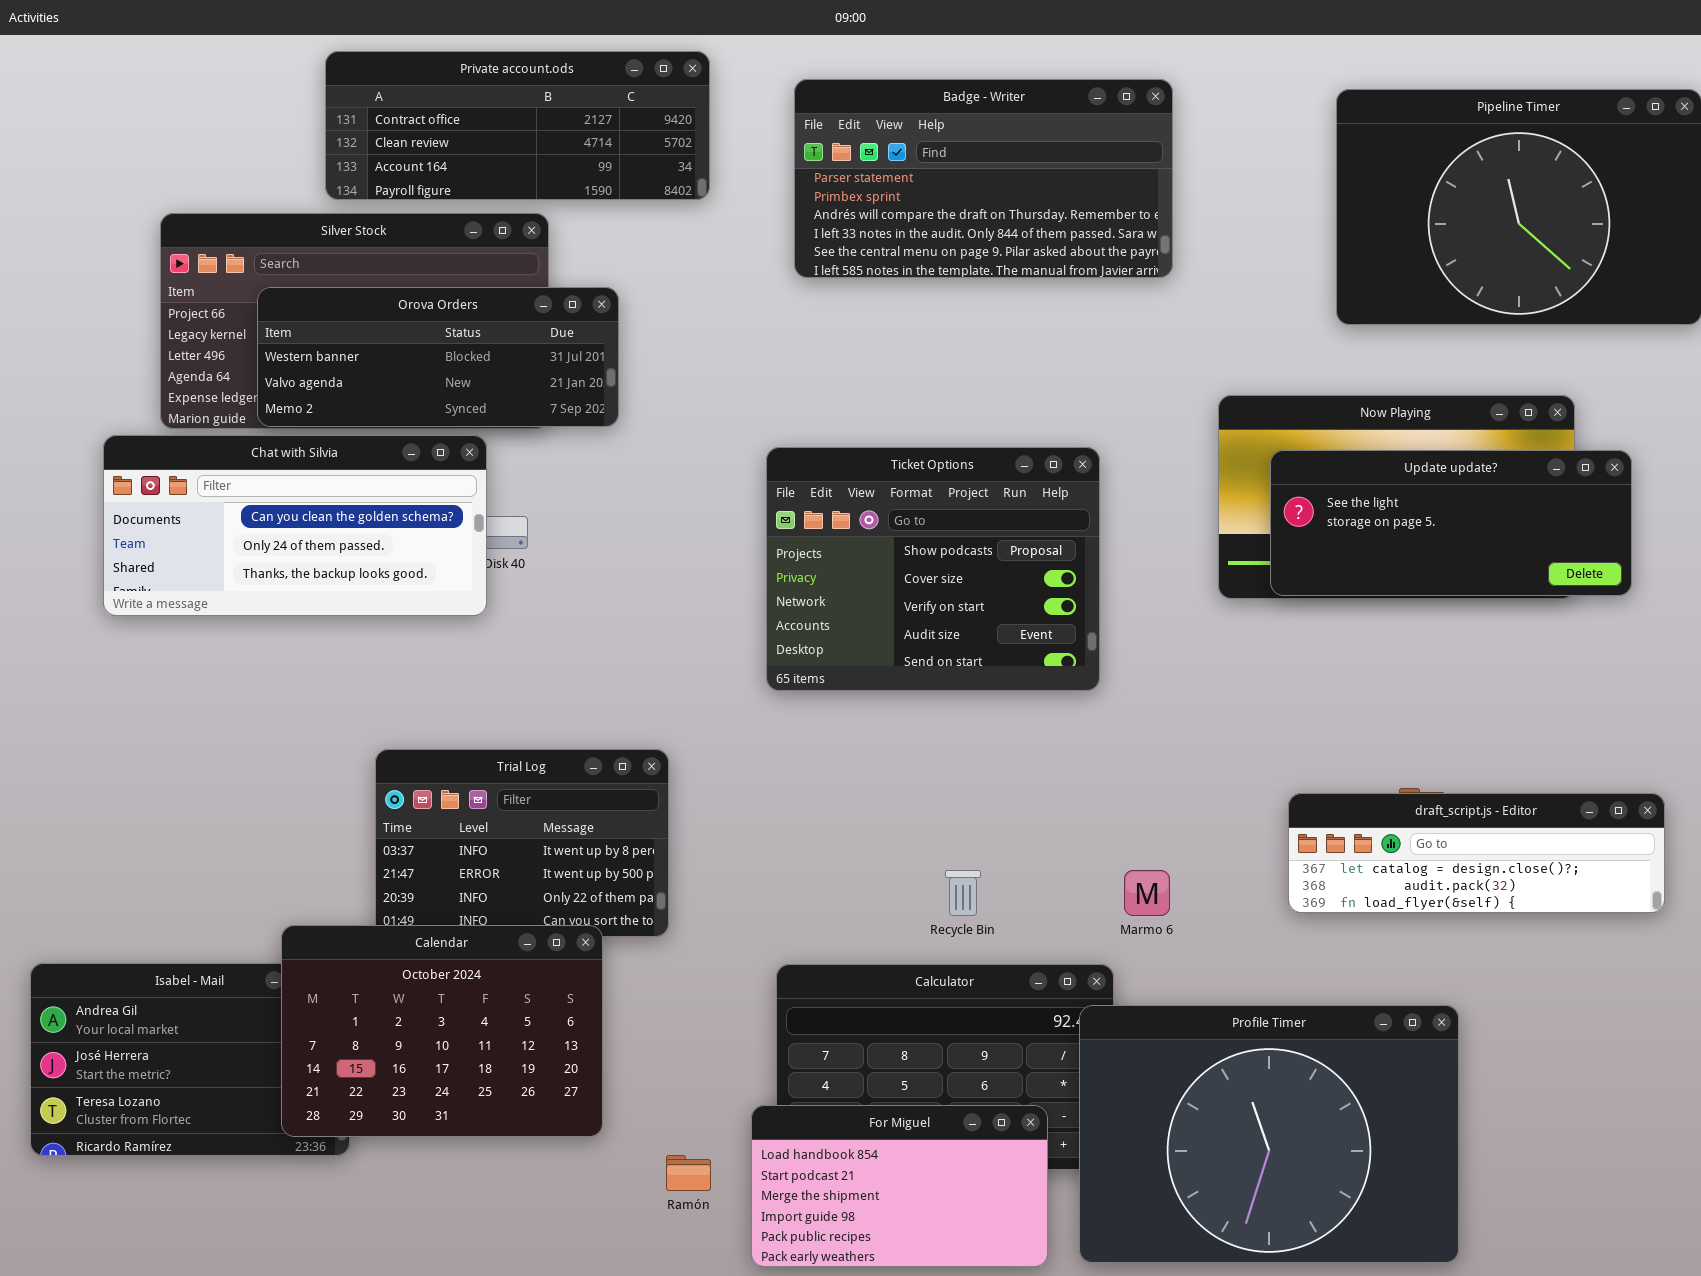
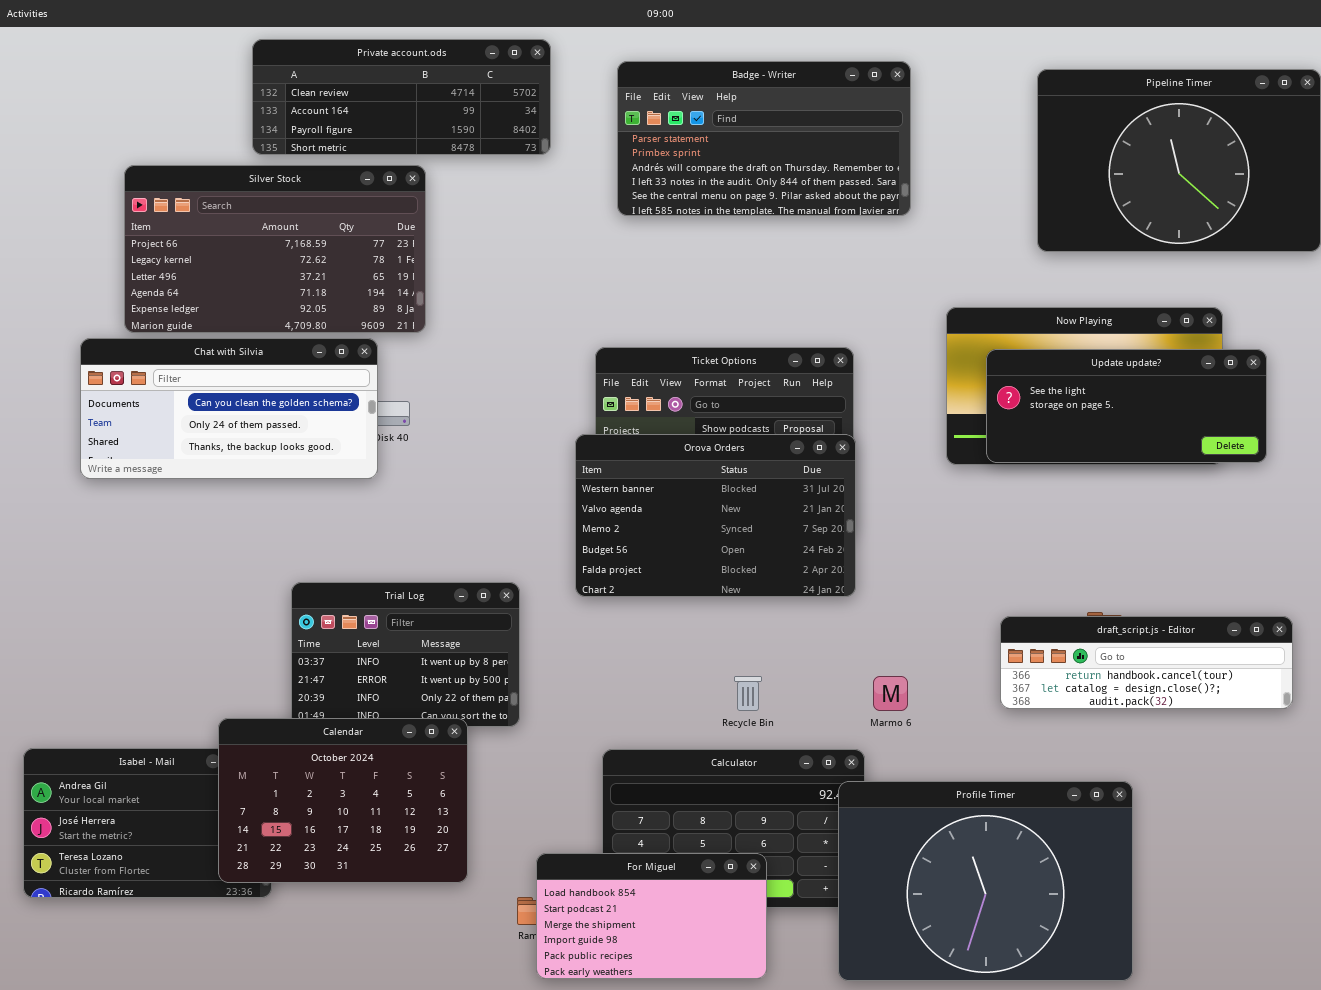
Private account.ods: [325,51,710,200] -> [252,39,551,155], scrolled down 1 row
Orova Orders: [257,287,619,427] -> [575,434,856,597], moved, resized
draft_script.js - Editor: [1288,793,1665,913] -> [1000,616,1293,709], scrolled up 1 row
For Miguel: [751,1105,1048,1267] -> [536,853,767,979], moved

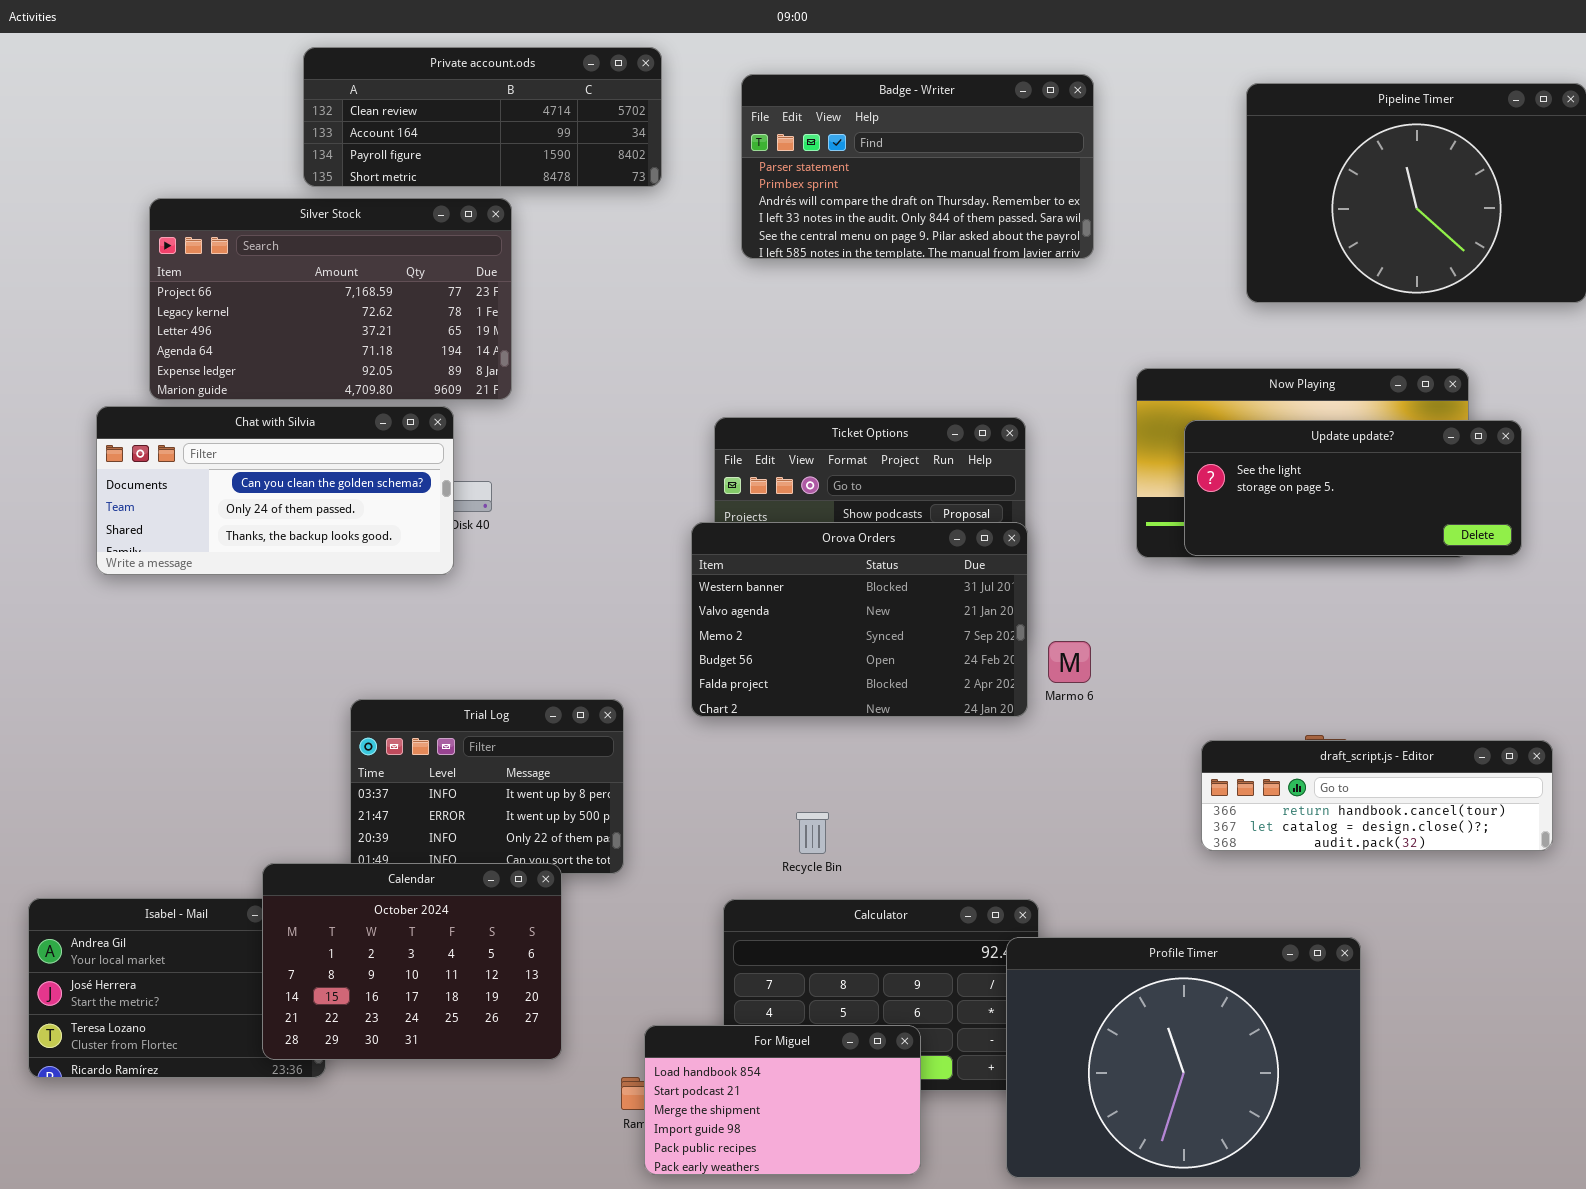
Recycle Bin: [734,676,762,711] -> [796,812,829,854], moved
Marmo 6: [873,676,908,711] -> [1048,641,1091,683], moved

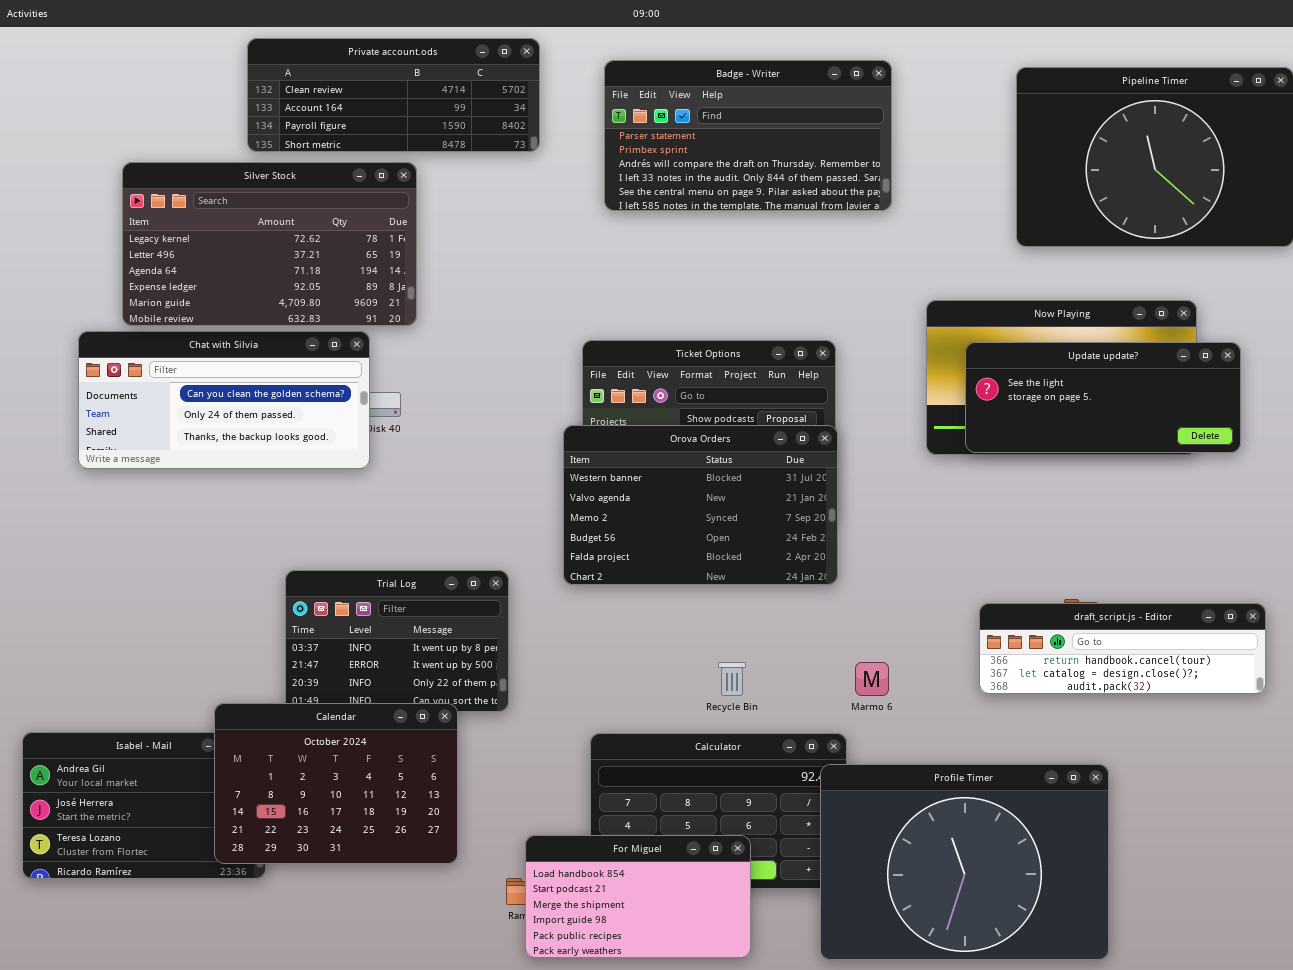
Silver Stock: [149,198,512,400] -> [122,162,417,326], scrolled down 1 row
Marmo 6: [1048,641,1091,683] -> [855,662,889,696], moved
Recycle Bin: [796,812,829,854] -> [718,662,746,696], moved

